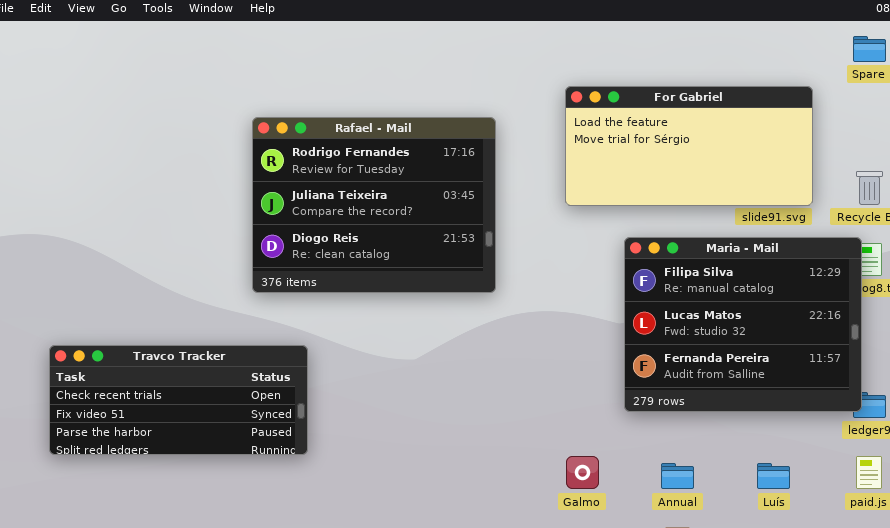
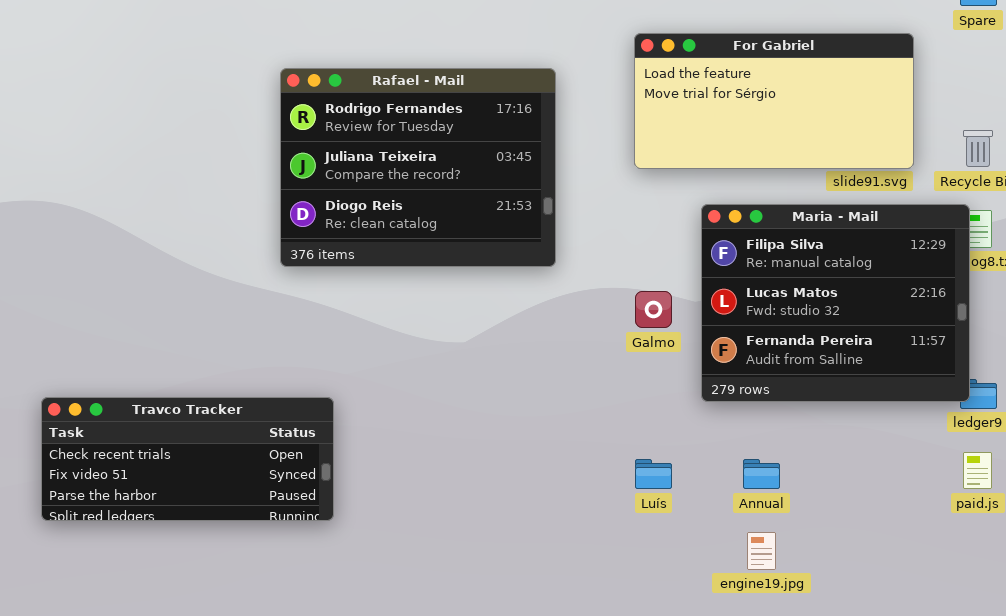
Travco Tracker: [49,345,308,455] -> [41,397,334,521], moved
Galmo: [566,456,599,489] -> [635,291,672,328], moved
Luís: [757,463,790,489] -> [635,459,672,489], moved

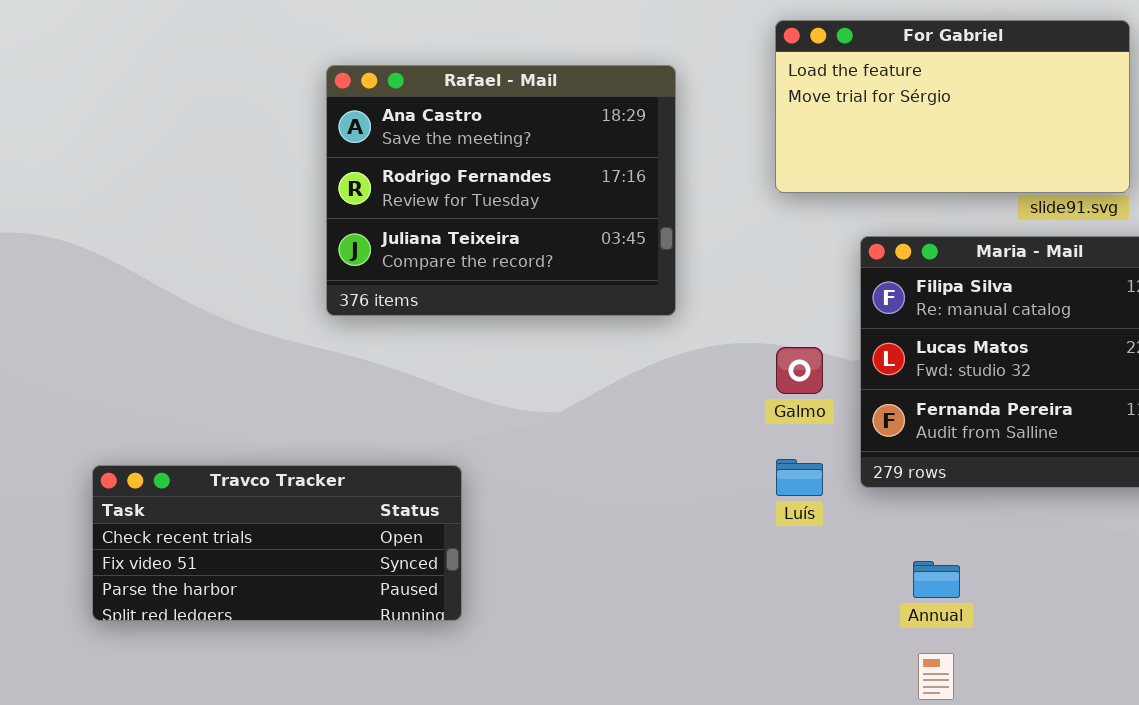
Rafael - Mail: [280,68,556,267] -> [326,65,676,316], scrolled up 1 row
Travco Tracker: [41,397,334,521] -> [92,465,462,621], moved
Luís: [635,459,672,489] -> [776,459,823,496], moved

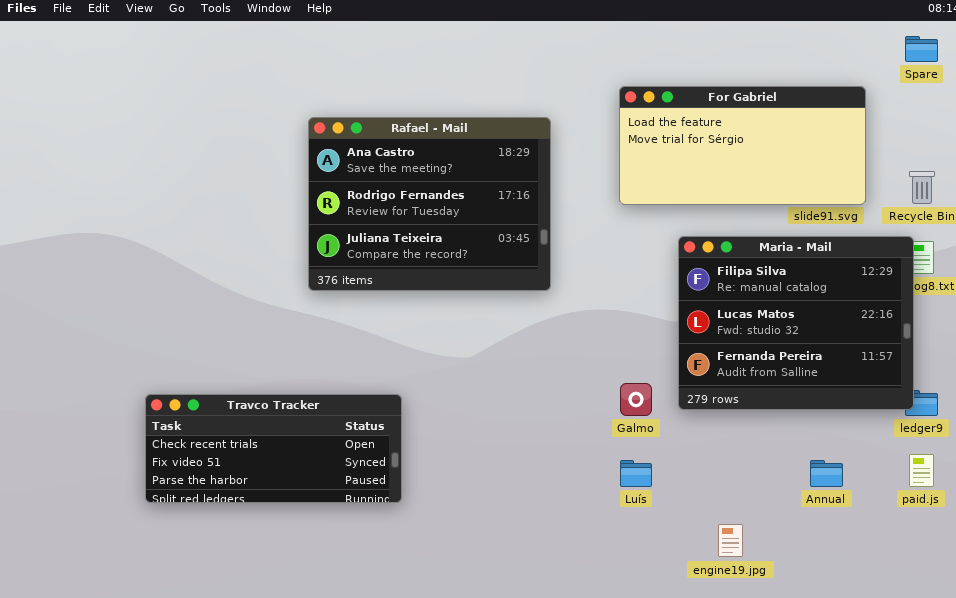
Galmo: [776,347,823,394] -> [620,383,652,416], moved
Luís: [776,459,823,496] -> [620,460,652,487], moved
Annual: [913,561,960,598] -> [810,460,843,487], moved

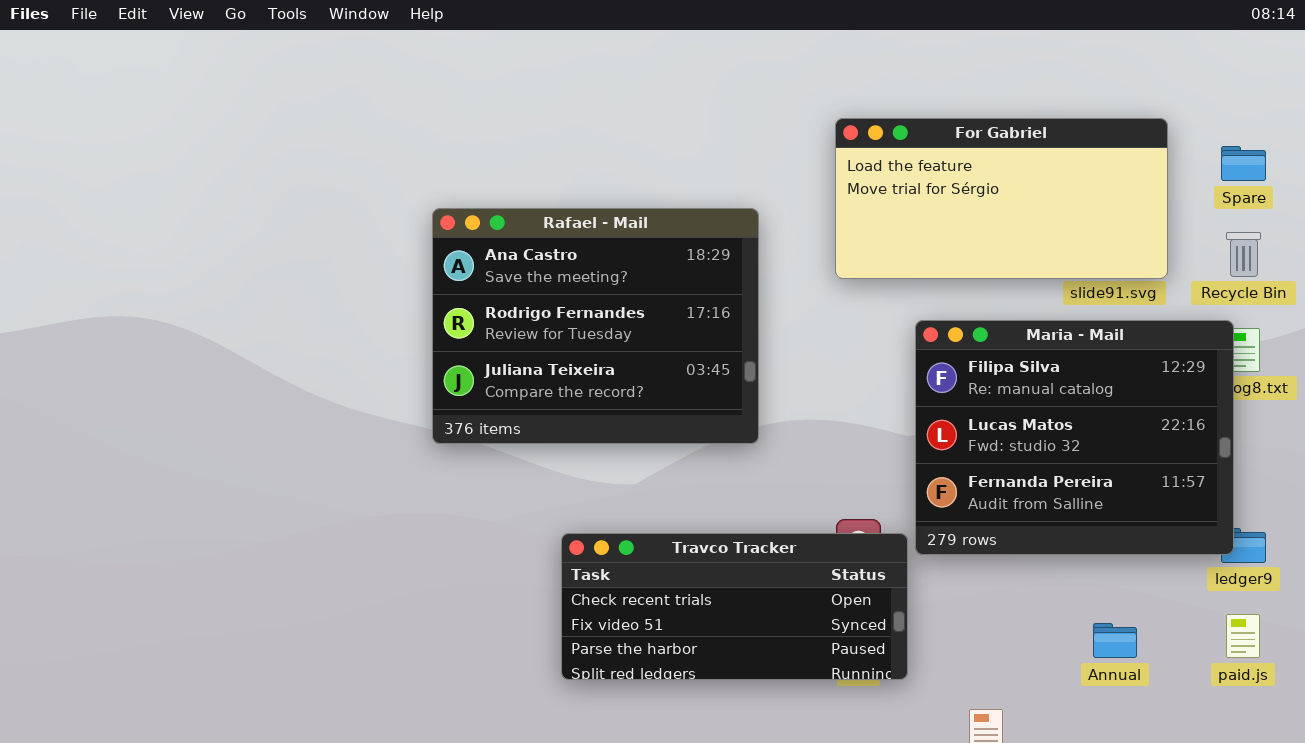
Spare: [905,36,938,62] -> [1221,146,1266,181], moved
Rafael - Mail: [308,117,551,291] -> [432,208,759,444], moved
Travco Tracker: [145,394,402,503] -> [561,533,908,680], moved

